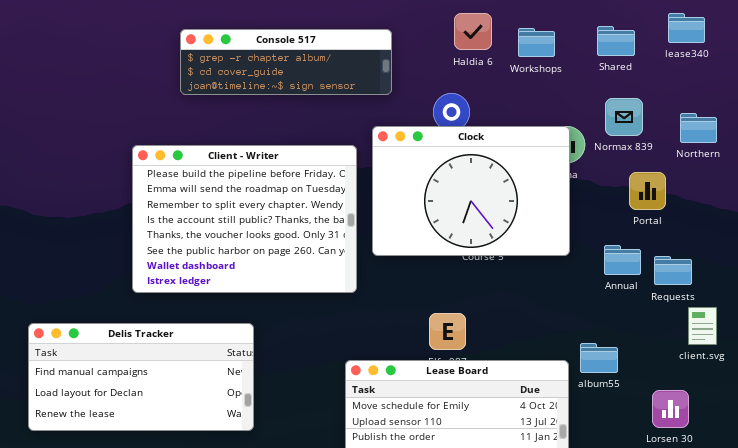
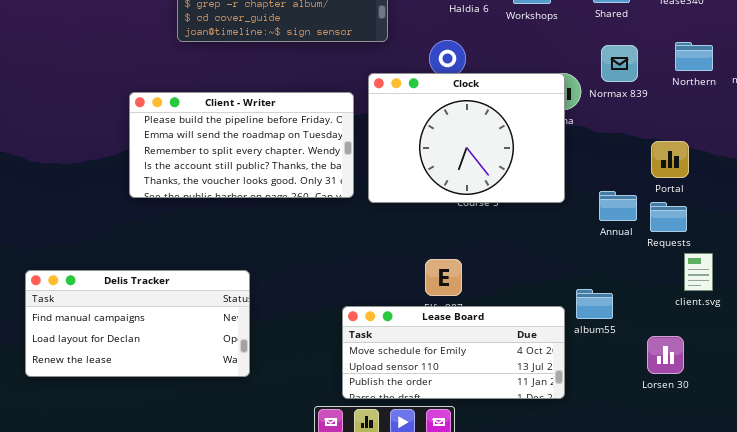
Northern: [680,113,717,143] -> [675,42,713,71], moved
Client - Writer: [132,145,357,293] -> [129,92,354,198], resized
Portal: [629,172,666,210] -> [651,141,689,178], moved

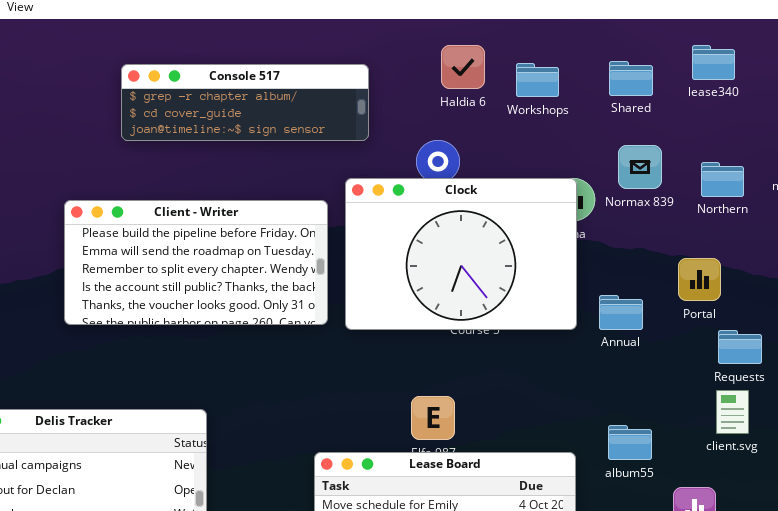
Northern: [675,42,713,71] -> [701,162,744,197], moved
Annual: [599,191,637,221] -> [599,295,643,330], moved
Requests: [650,202,687,232] -> [718,330,762,364], moved
album55: [576,289,613,319] -> [608,425,652,460], moved

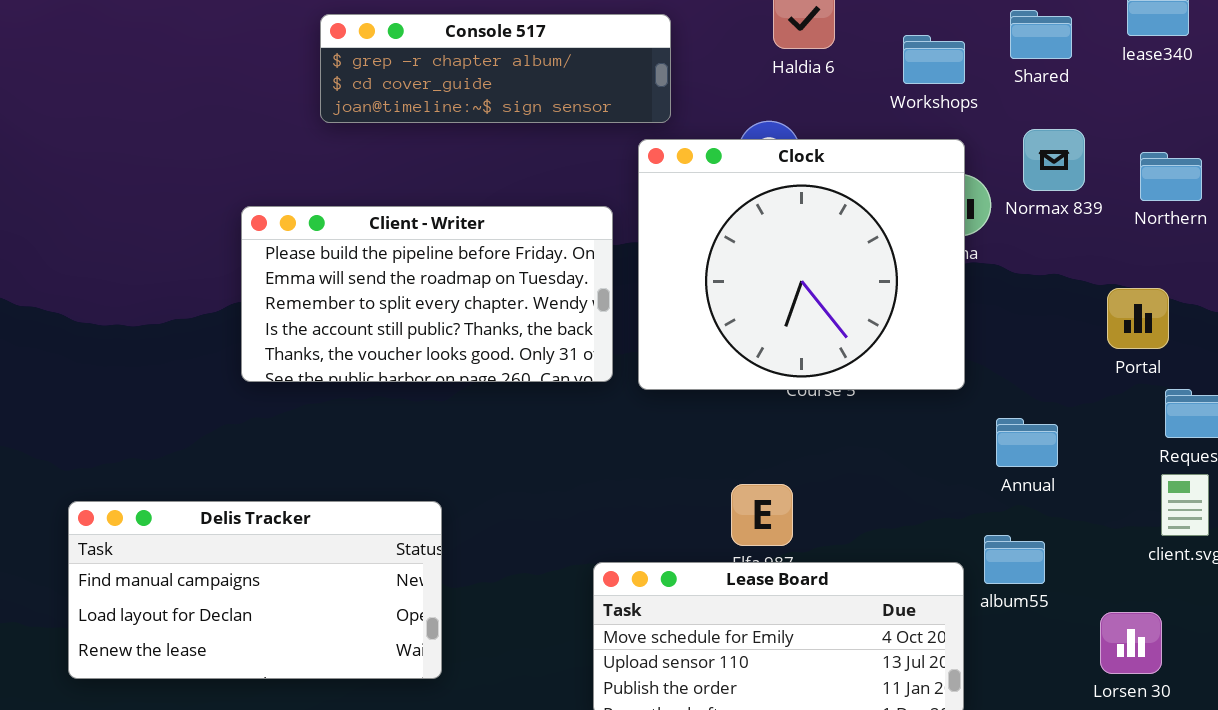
Workshops: [516,63,559,97] -> [903,35,965,84], moved
Clock: [345,178,577,330] -> [638,139,965,390], resized
Annual: [599,295,643,330] -> [996,418,1058,467], moved
album55: [608,425,652,460] -> [984,535,1045,584], moved

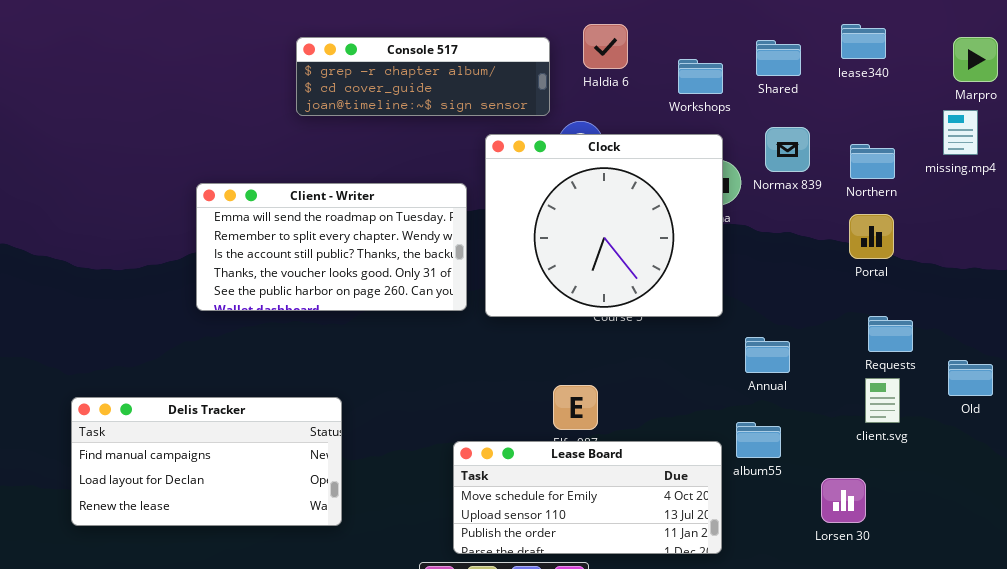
Console 517: [320,14,671,123] -> [296,37,550,116], moved
Client - Writer: [241,206,613,382] -> [196,183,467,311], scrolled down 1 row
Portal: [1107,288,1169,349] -> [849,214,894,259], moved

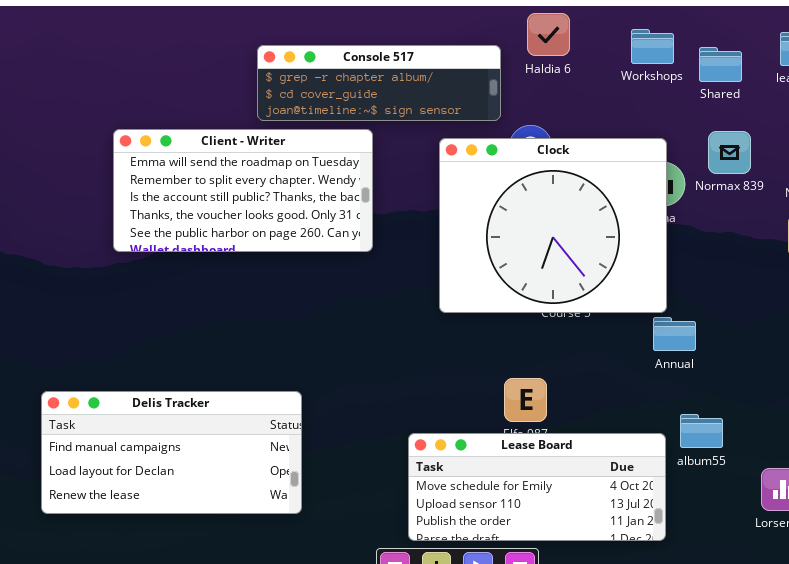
Haldia 6: [583,24,628,69] -> [527,13,570,56], moved
Workshops: [678,59,723,94] -> [631,29,674,64], moved
Client - Writer: [196,183,467,311] -> [113,129,373,252], moved
Annual: [745,337,790,373] -> [653,317,696,351], moved

